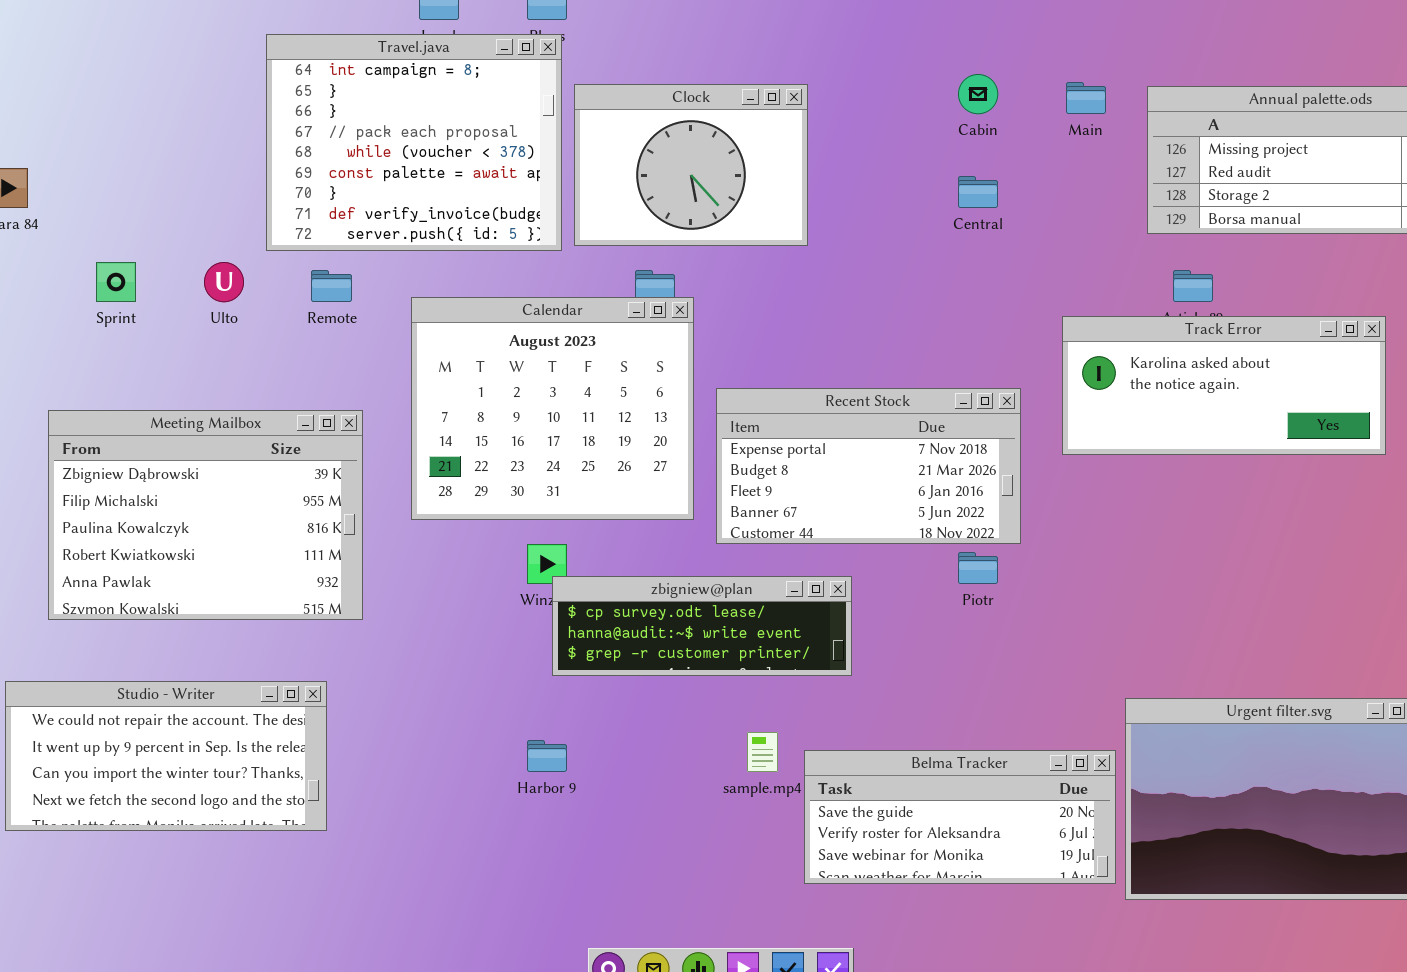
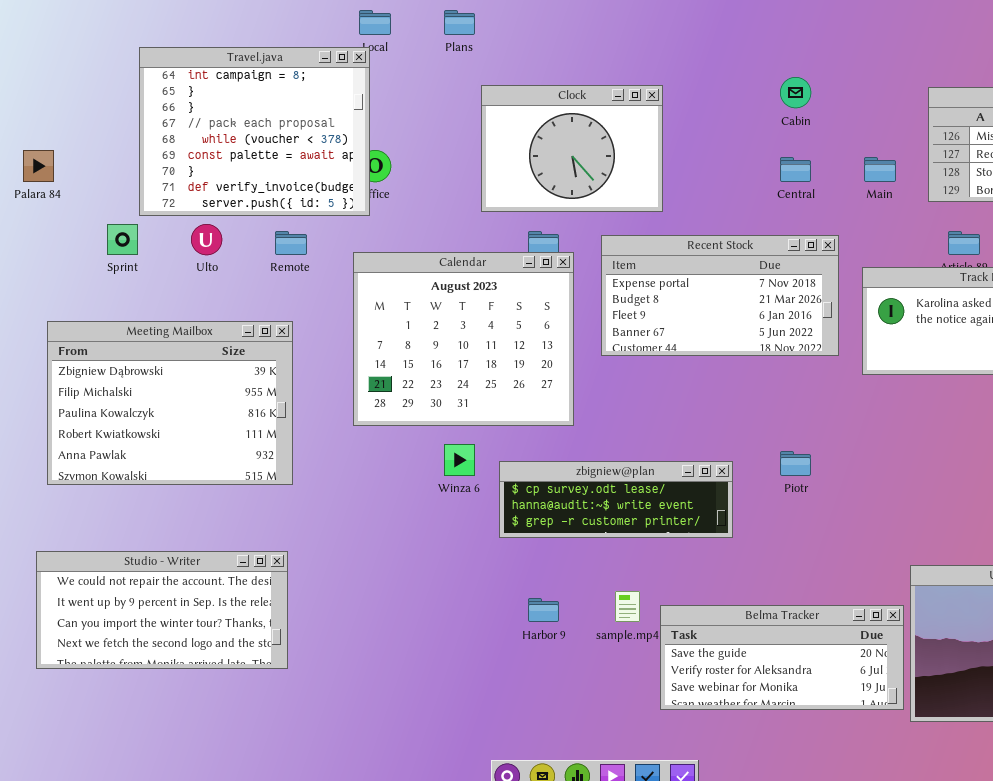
Travel.java: [266,34,562,251] -> [139,47,370,216], moved
Main: [1066,82,1106,114] -> [864,157,896,182], moved
Recent Stock: [716,388,1021,544] -> [601,235,839,356], moved
Meeting Mailbox: [48,410,363,620] -> [47,321,293,485], moved
zbigniew@plan: [552,576,852,676] -> [499,461,733,538], moved
Harbor 9: [527,740,567,772] -> [528,598,559,622], moved

